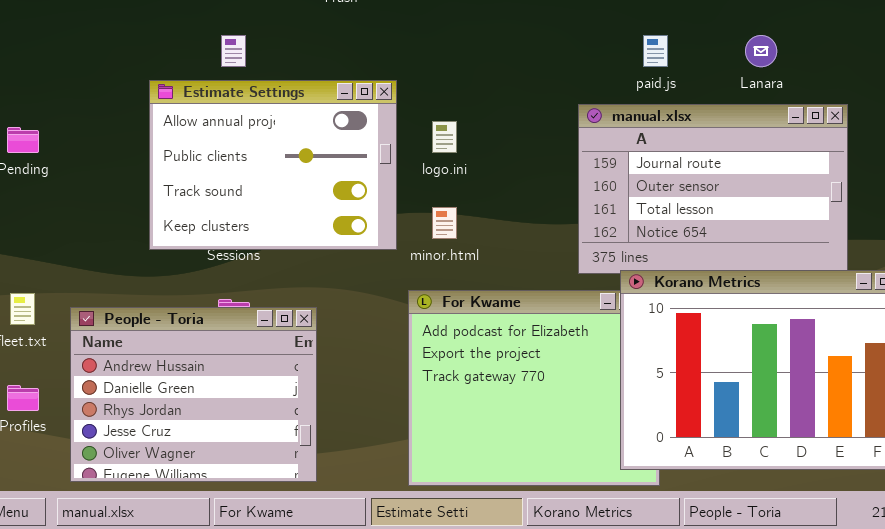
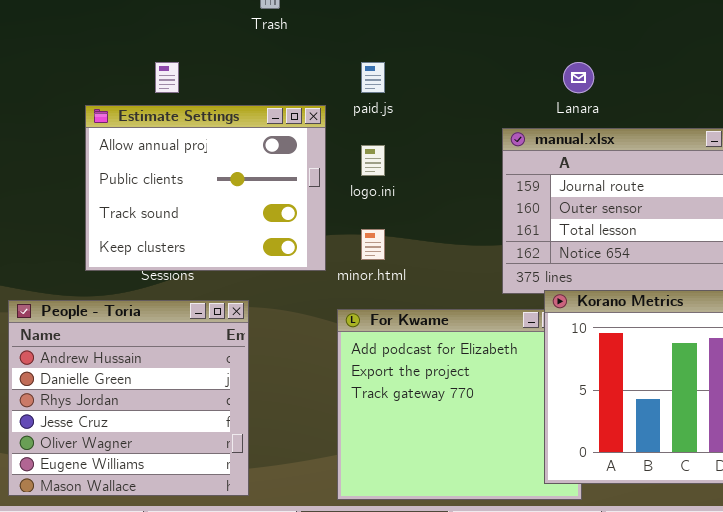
paid.js: [643,35,668,67] -> [361,62,385,93], moved
Lanara: [745,35,777,67] -> [563,62,594,93], moved
People - Toria: [70,307,317,482] -> [8,300,249,496], resized

